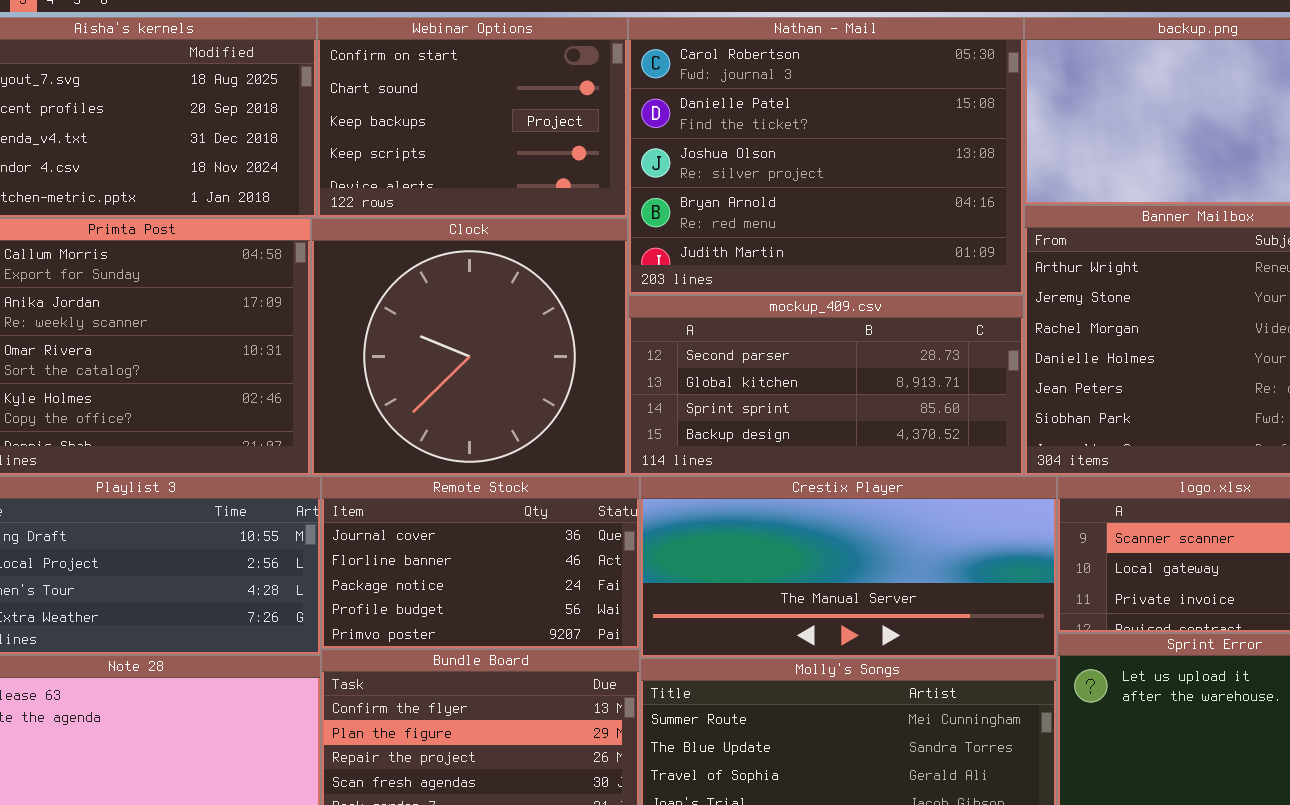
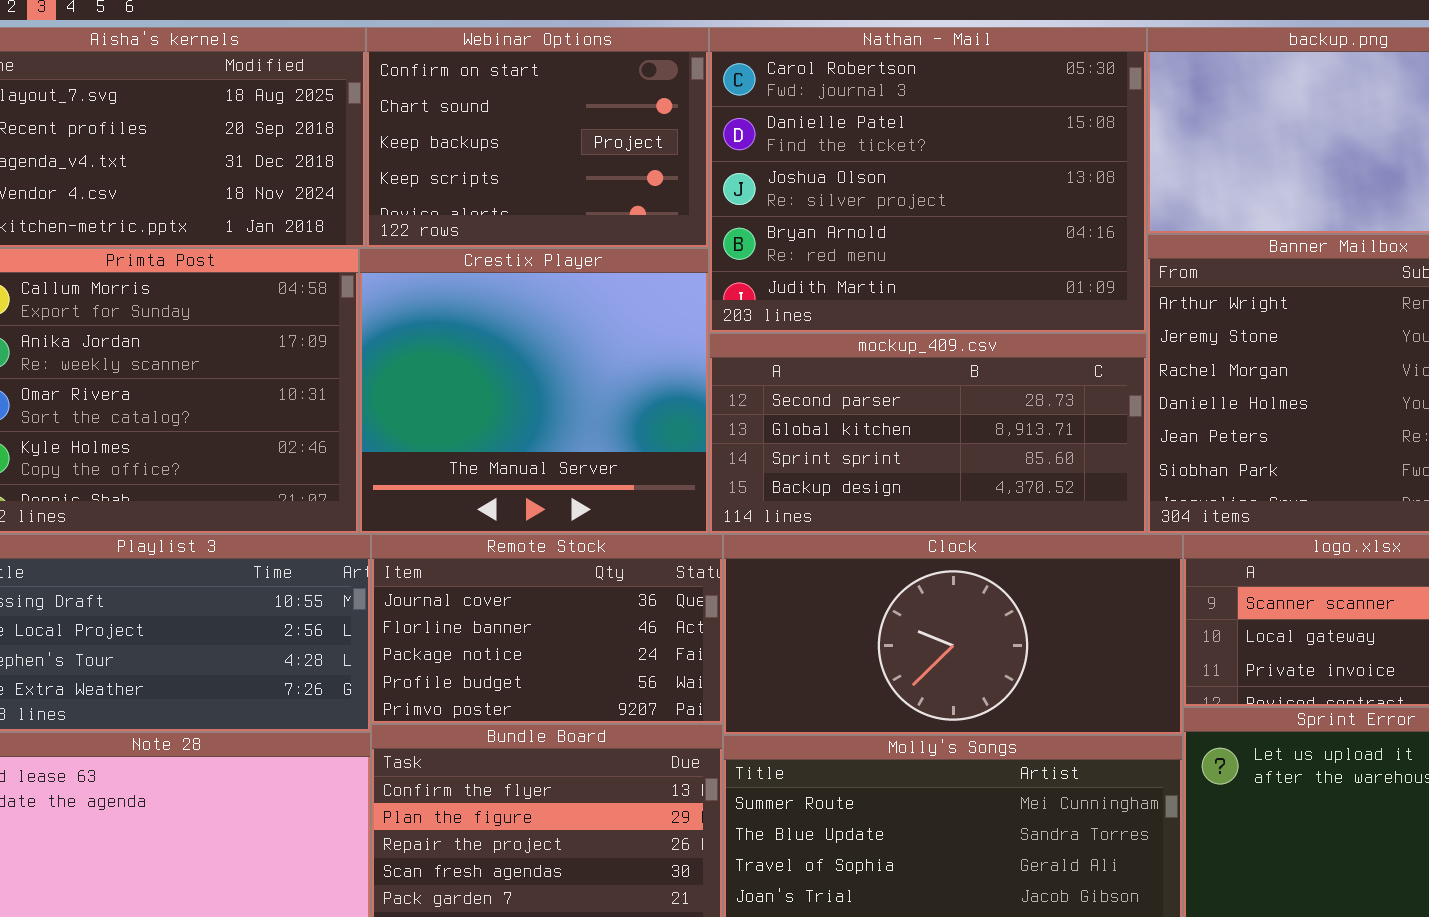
Clock: [311,218,628,476] -> [723,534,1183,735], moved, resized
Crestix Player: [640,476,1057,658] -> [359,248,709,534], moved, resized

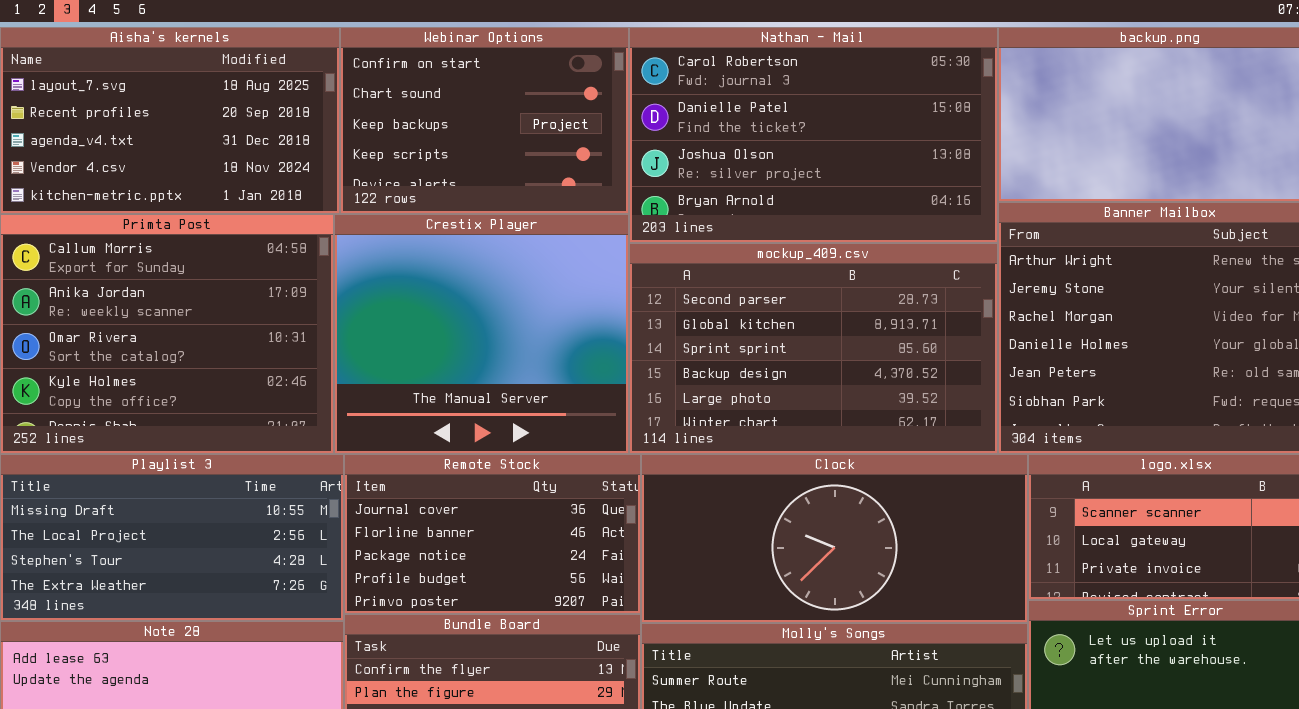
Nathan - Mail: [709,27,1147,333] -> [629,27,998,243], resized
mockup_409.csv: [709,333,1147,534] -> [629,243,998,454], resized

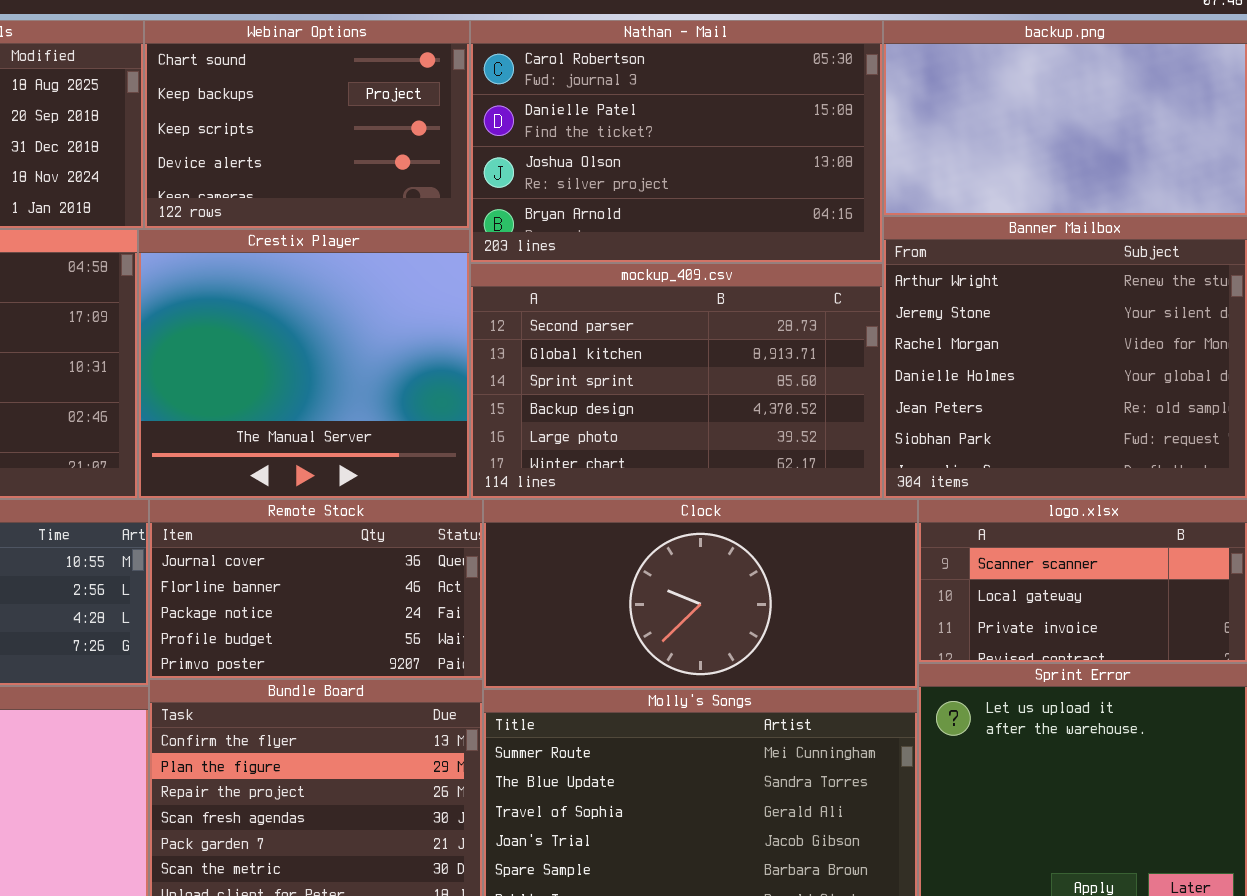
Webinar Options: [340,27,629,214] -> [144,20,470,229], scrolled down 1 row

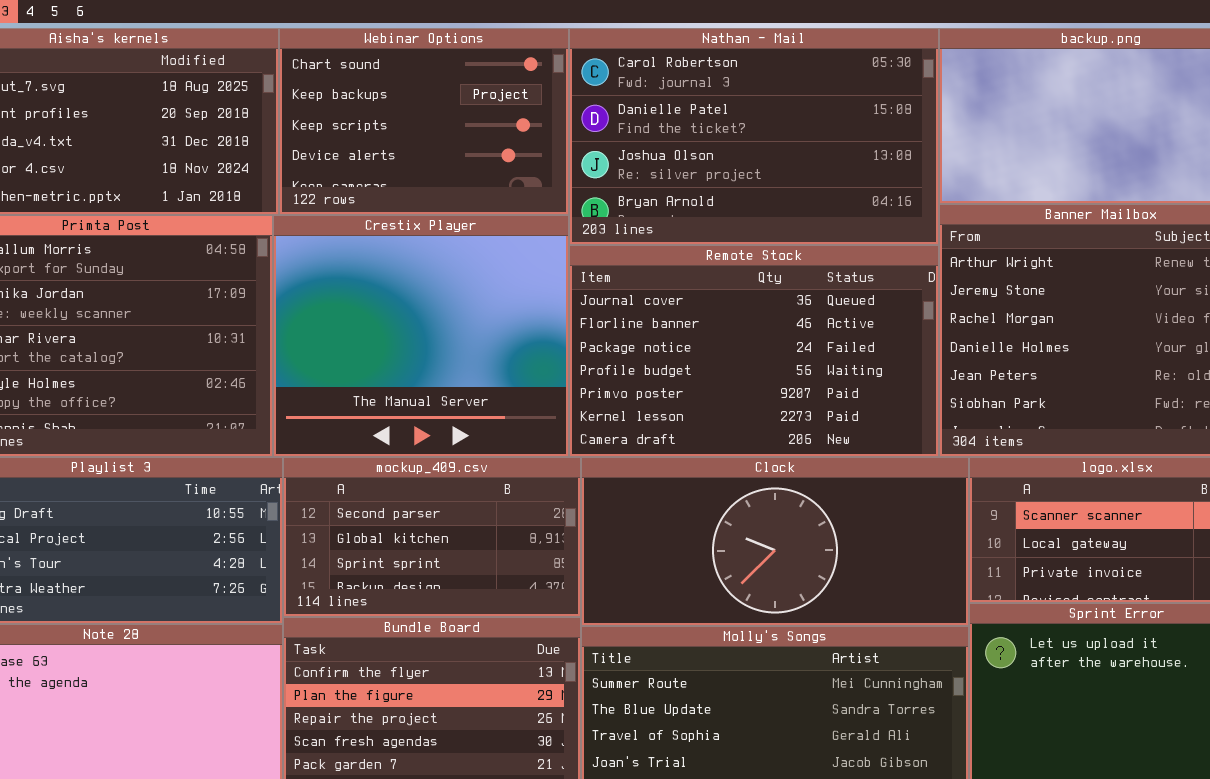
mockup_409.csv: [470,263,883,499] -> [283,457,581,617], moved, resized
Remote Stock: [149,499,483,679] -> [569,245,939,457], moved, resized

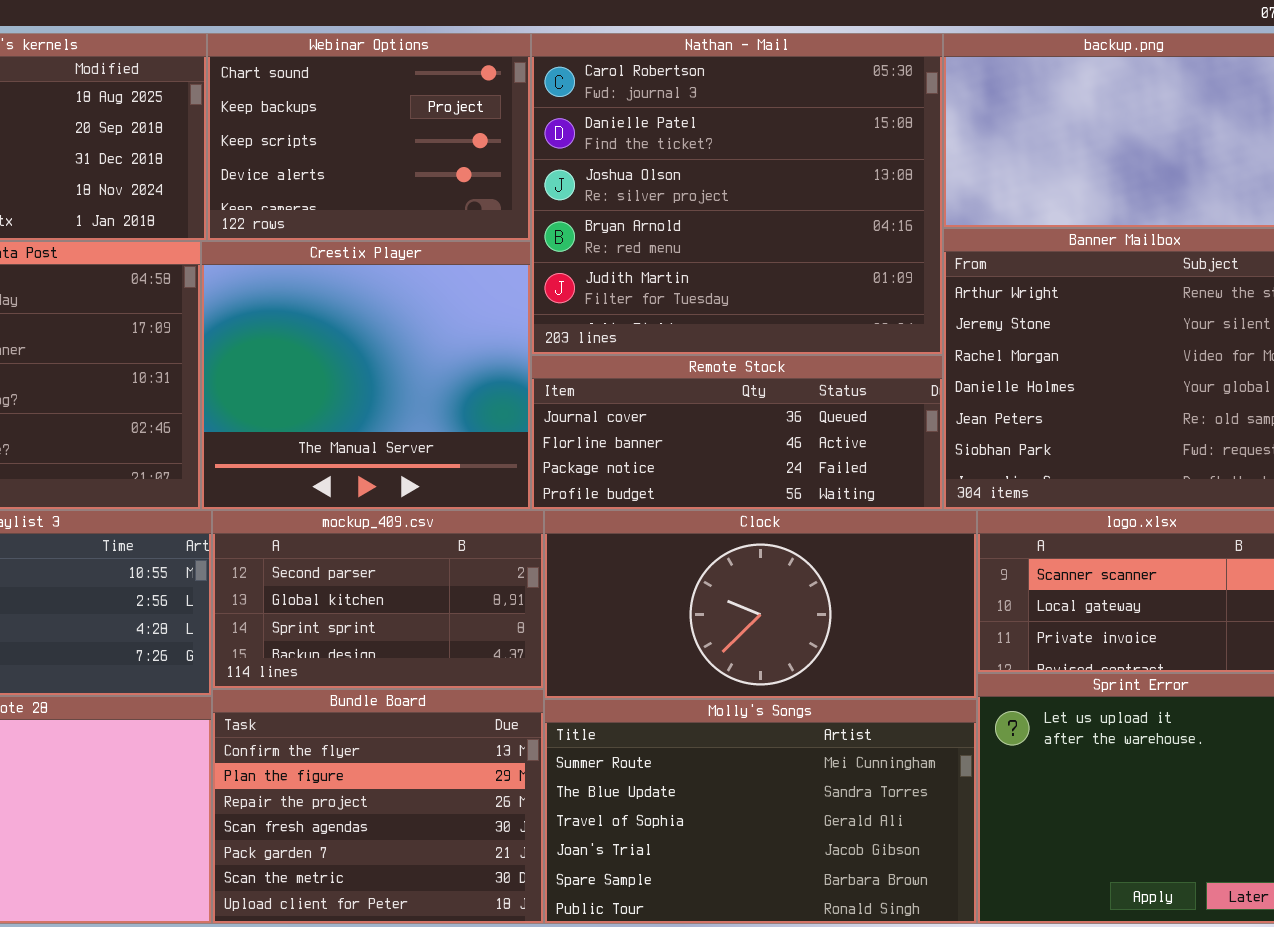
Nathan - Mail: [569,28,939,245] -> [531,33,943,355], resized
Remote Stock: [569,245,939,457] -> [531,355,943,510], resized

